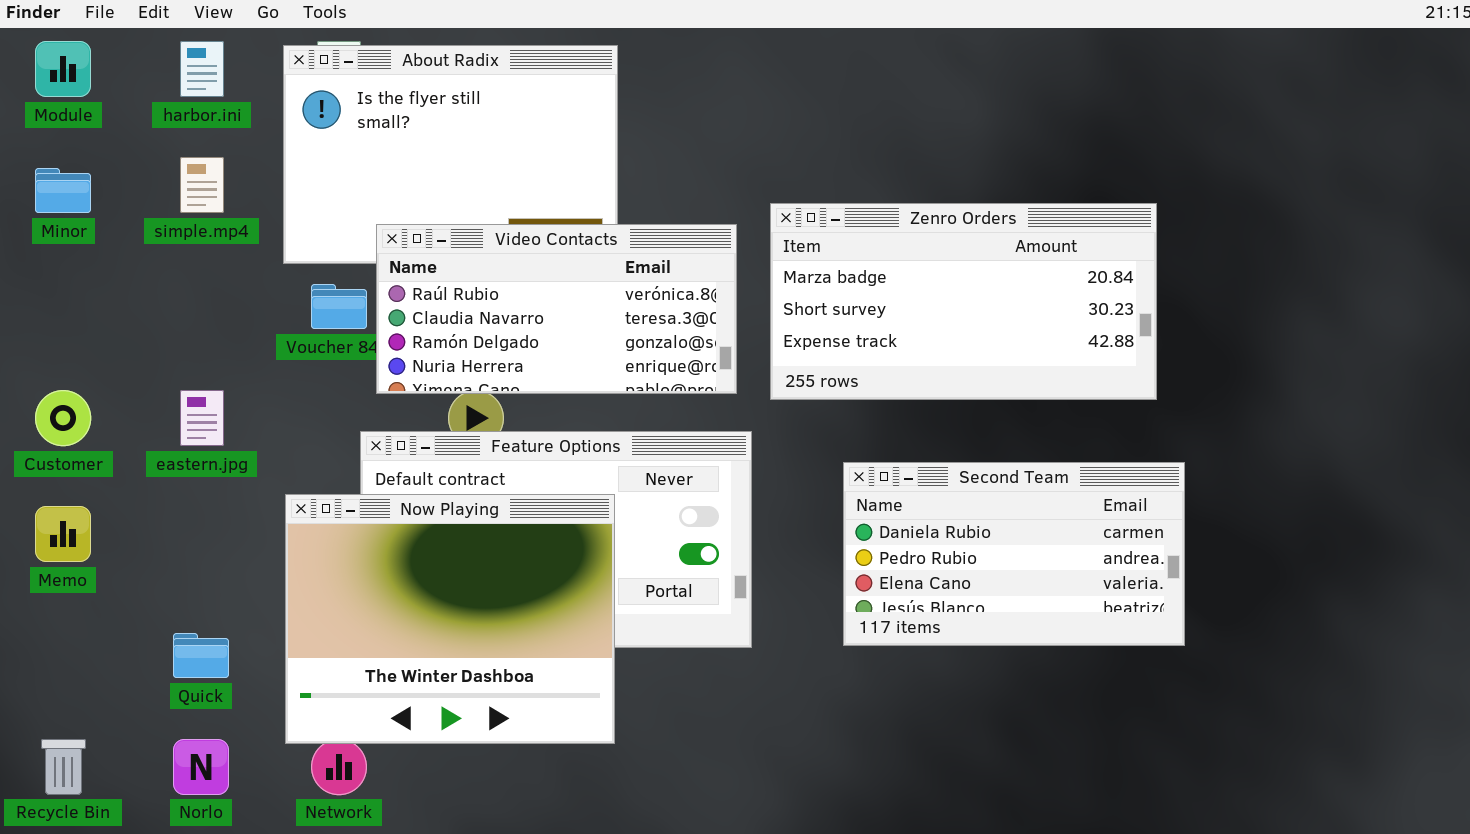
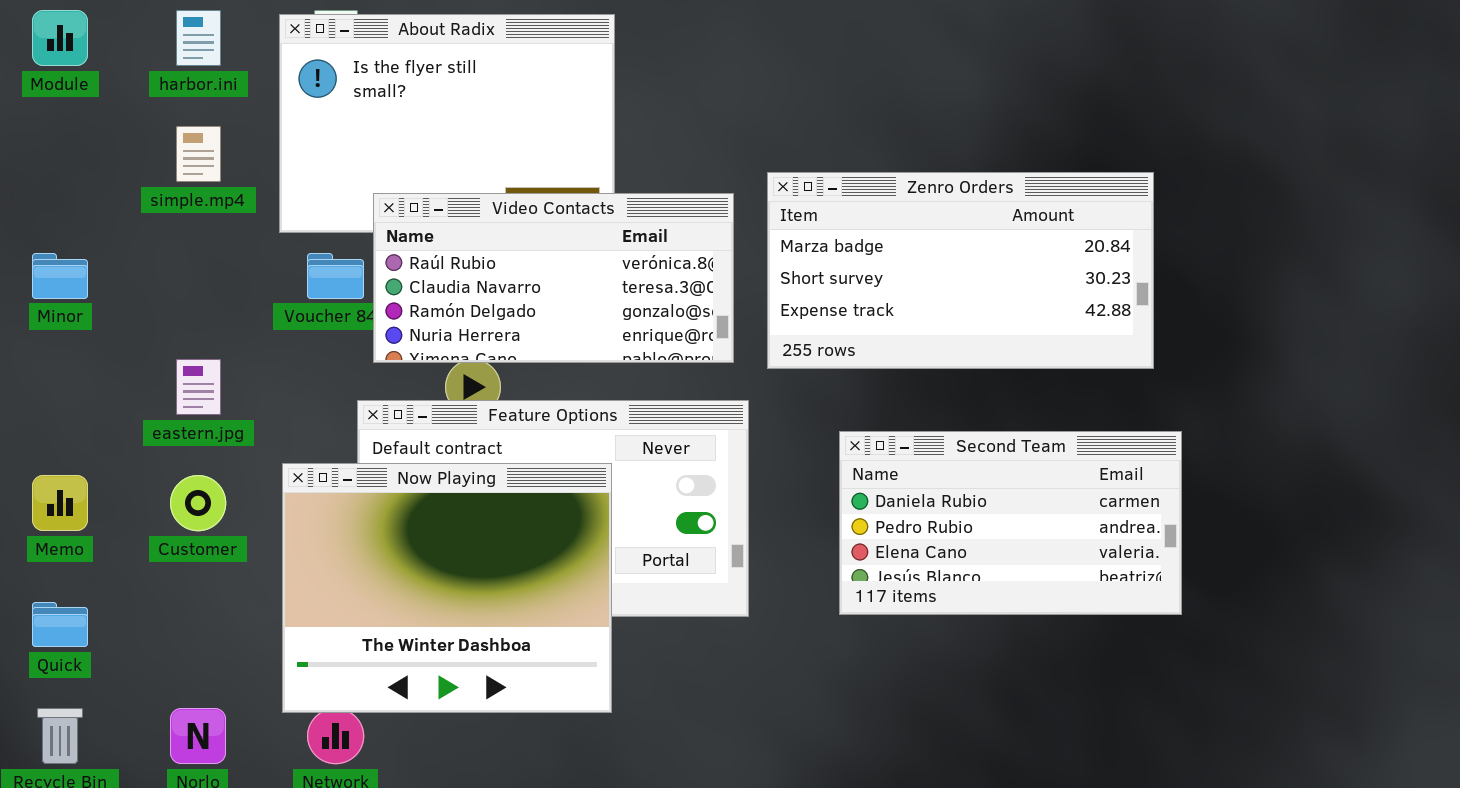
Minor: [35,168,91,213] -> [32,253,88,299], moved
Customer: [35,390,91,446] -> [170,475,226,531], moved
Quick: [173,633,229,678] -> [32,602,88,647], moved

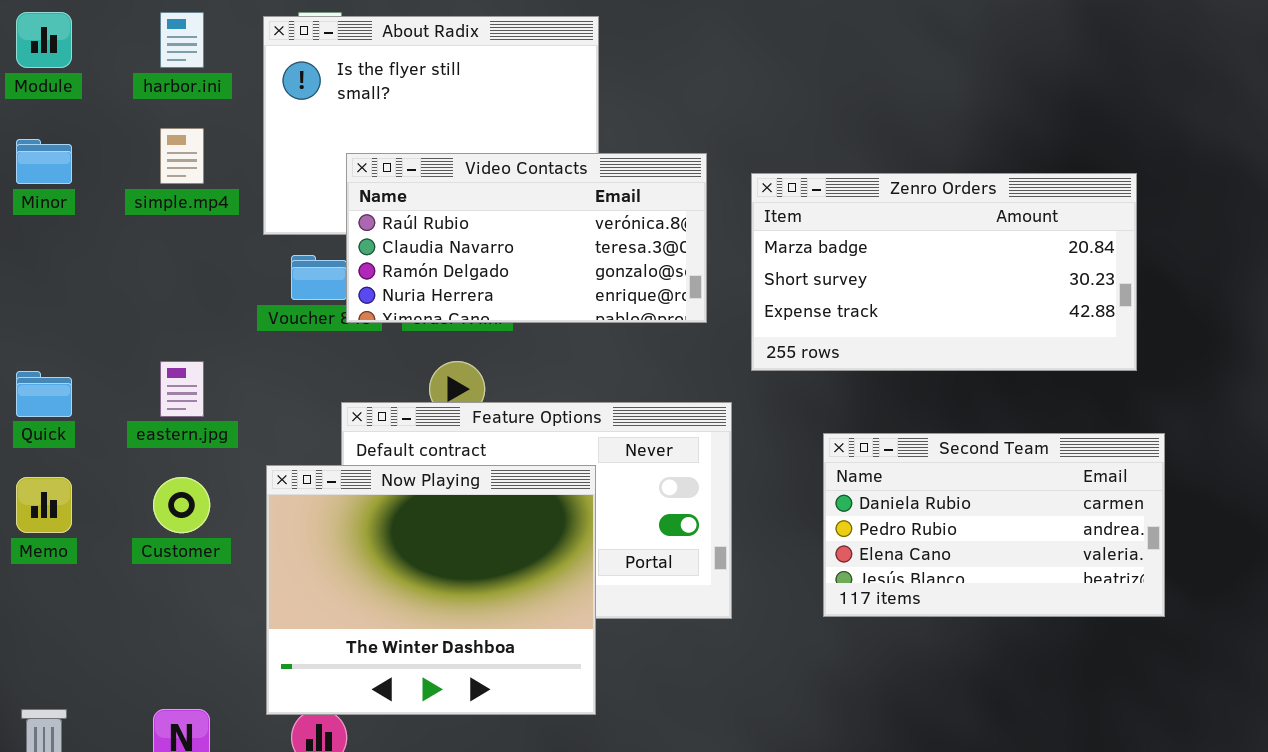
Video Contacts: [373,193,734,363] -> [346,153,707,323], moved
Minor: [32,253,88,299] -> [16,139,72,184], moved
Quick: [32,602,88,647] -> [16,371,72,417], moved

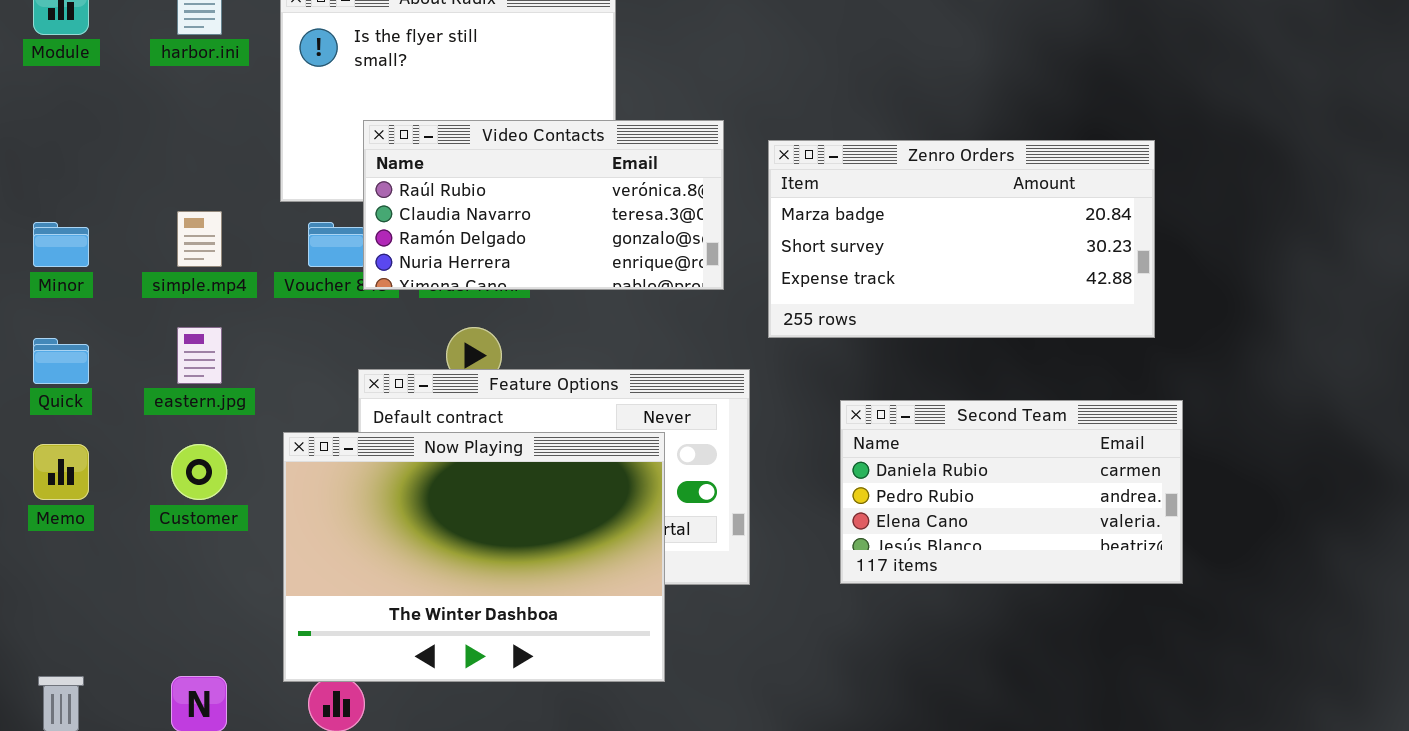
simple.mp4: [160,128,204,184] -> [177,211,222,267], moved
Minor: [16,139,72,184] -> [33,222,89,267], moved
Now Playing: [266,465,596,715] -> [283,432,665,682], resized

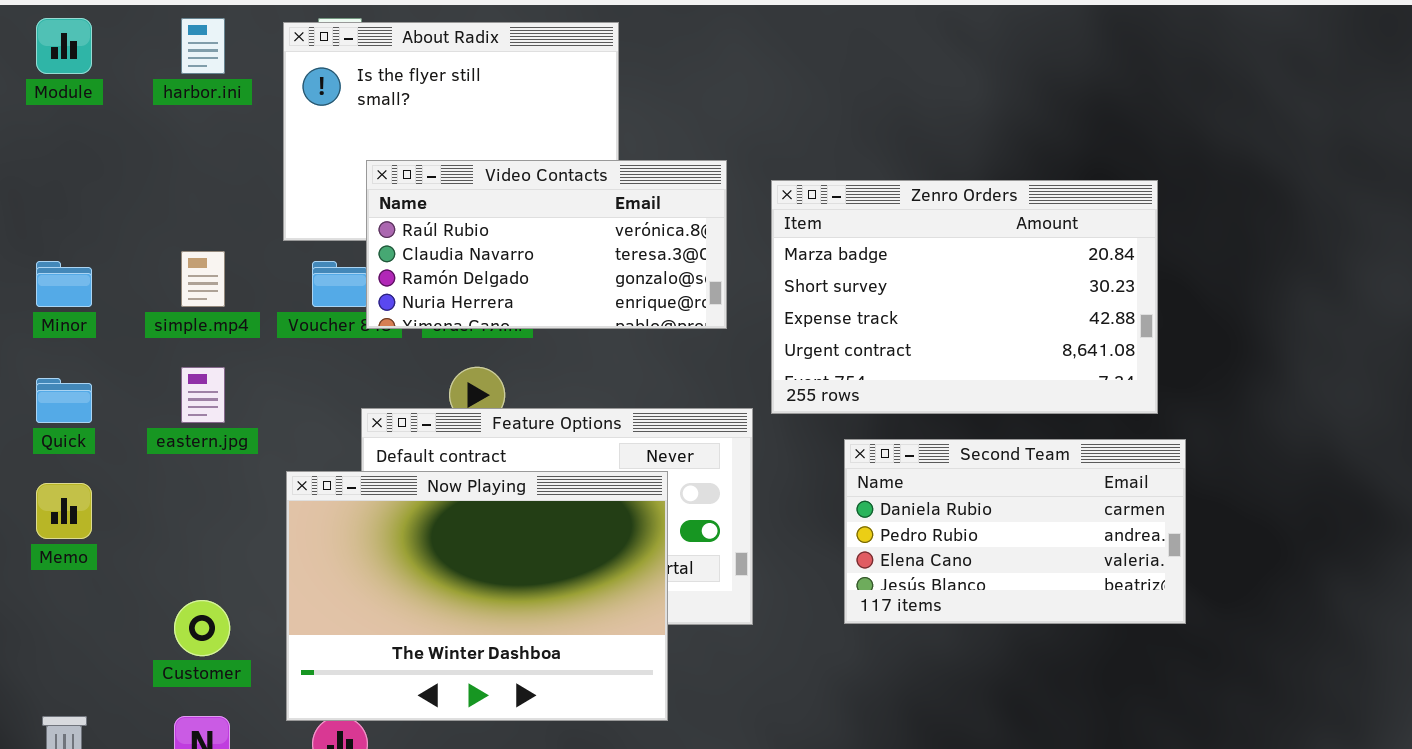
Zenro Orders: [768,140,1155,338] -> [771,180,1158,414], resized
Customer: [171,444,227,500] -> [174,600,230,656], moved

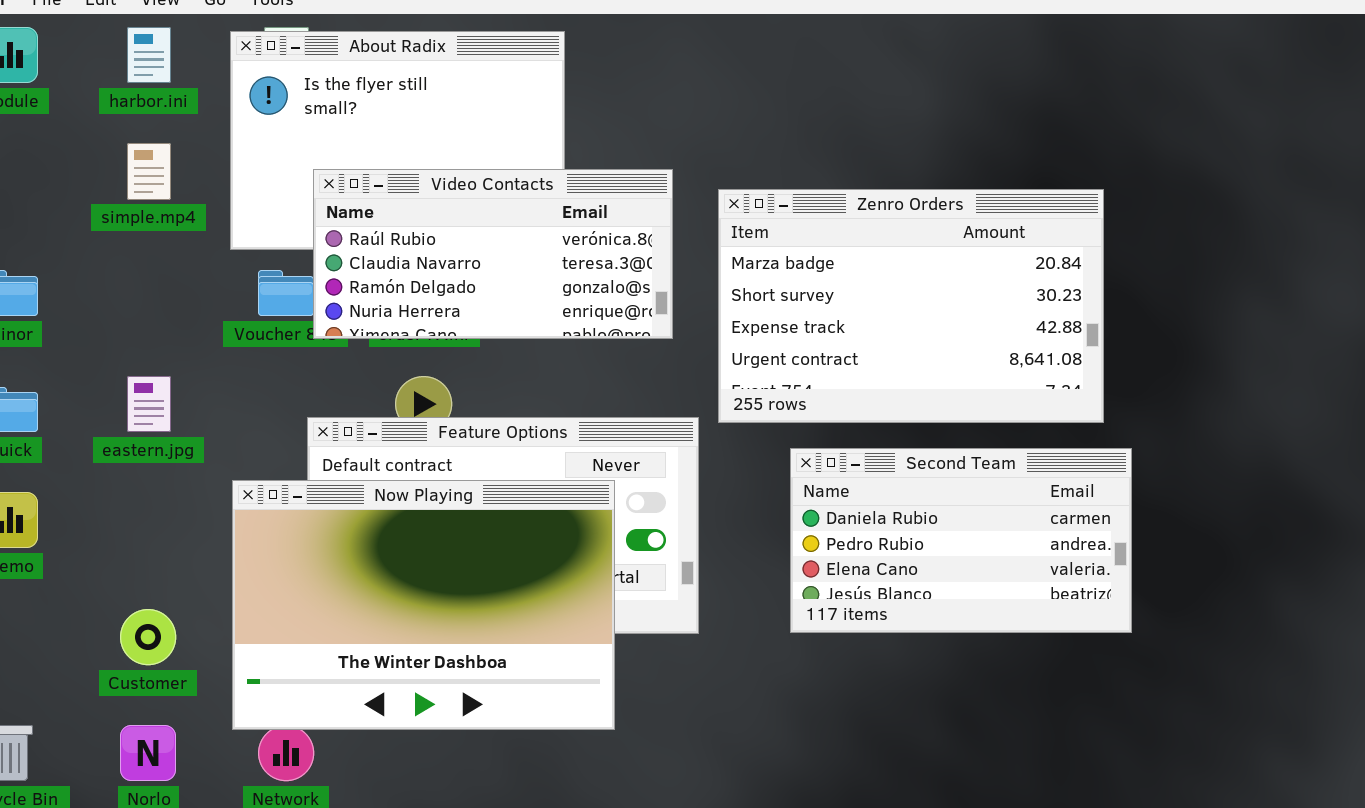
simple.mp4: [181,251,225,307] -> [127,143,171,200], moved

